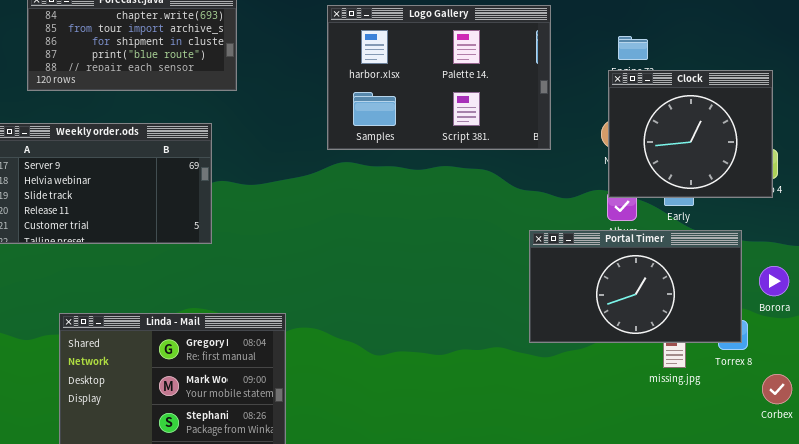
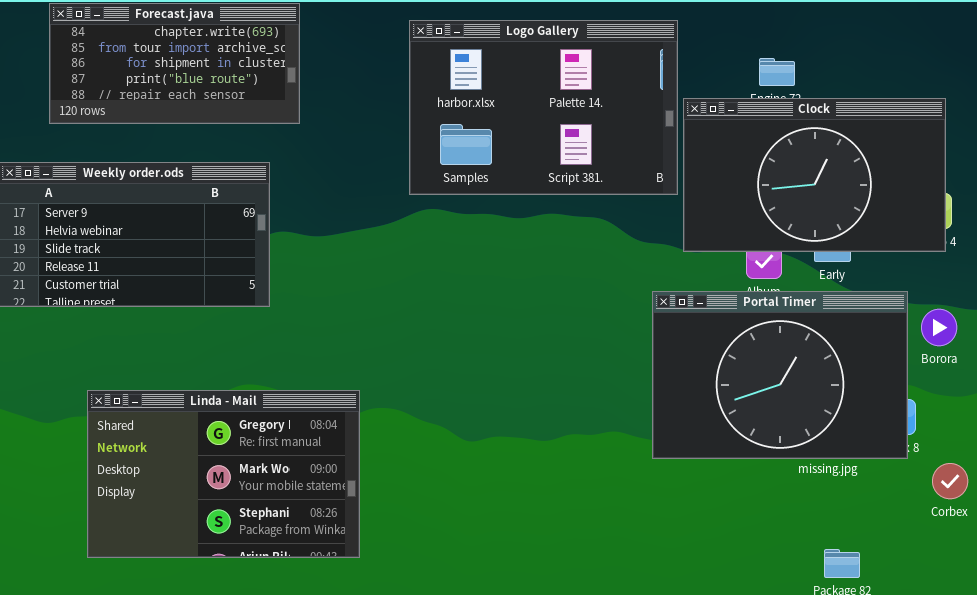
Clock: [608,70,773,198] -> [683,98,946,252], resized
Portal Timer: [529,230,742,343] -> [652,291,908,459], resized
Borora: [759,266,789,296] -> [921,309,957,346], moved

